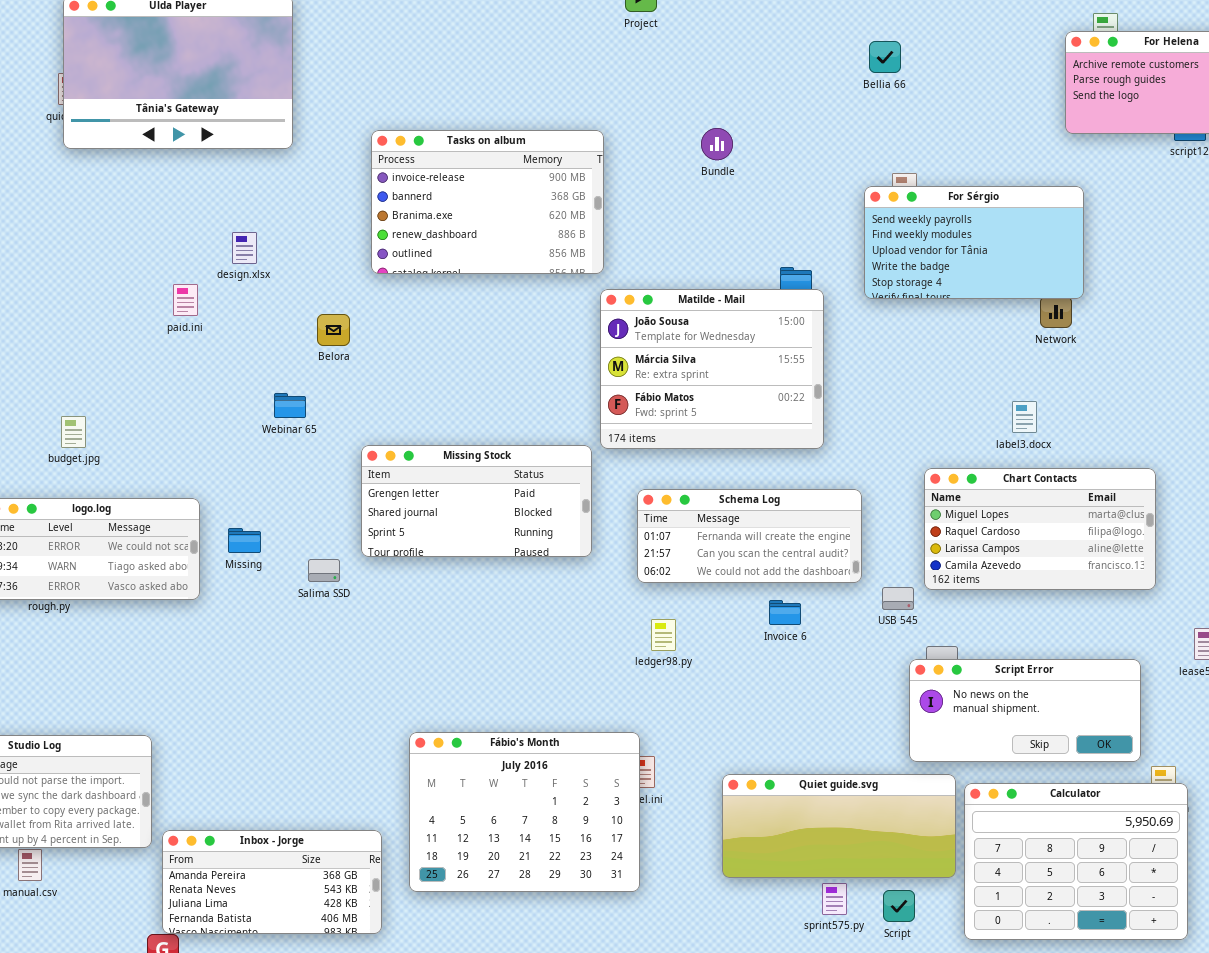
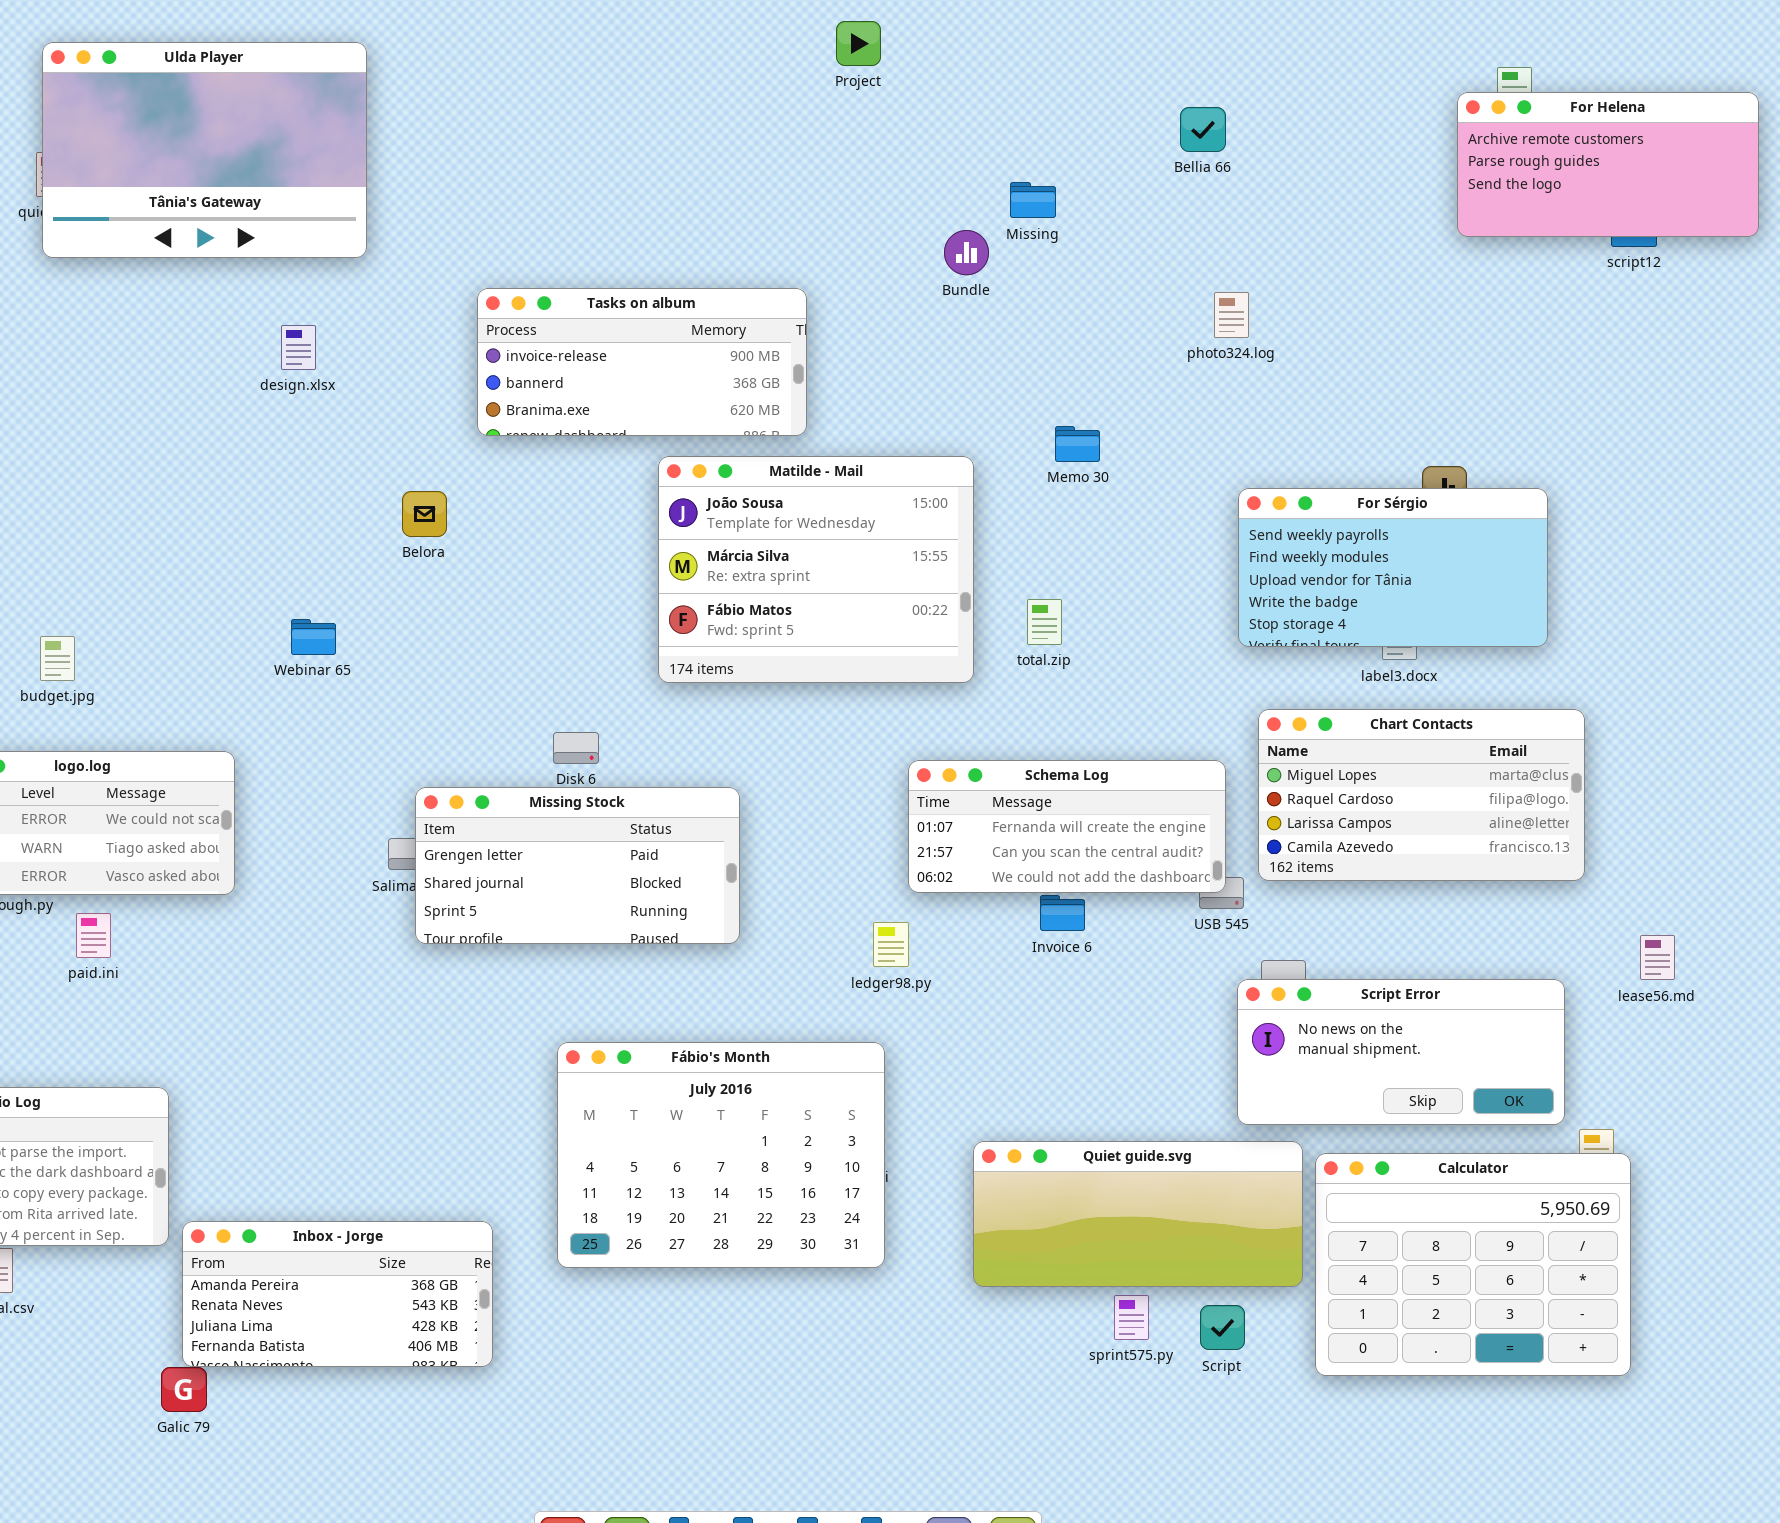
Tasks on album: [371,130,604,274] -> [477,288,807,436], resized
For Sérgio: [864,186,1084,299] -> [1238,488,1548,647], moved
design.xlsx: [232,232,257,264] -> [281,325,316,370], moved
paid.ini: [173,284,198,316] -> [76,913,111,958], moved
Matilde - Mail: [600,289,824,449] -> [658,456,974,683], moved
Webinar 65: [274,393,306,418] -> [291,619,336,655], moved
Missing Stock: [361,445,592,557] -> [415,787,740,944], moved
Schema Log: [637,489,862,583] -> [908,760,1226,893], moved
Missing: [228,528,261,553] -> [1010,182,1056,218], moved
Fábio's Month: [409,732,640,892] -> [557,1042,885,1268], moved

